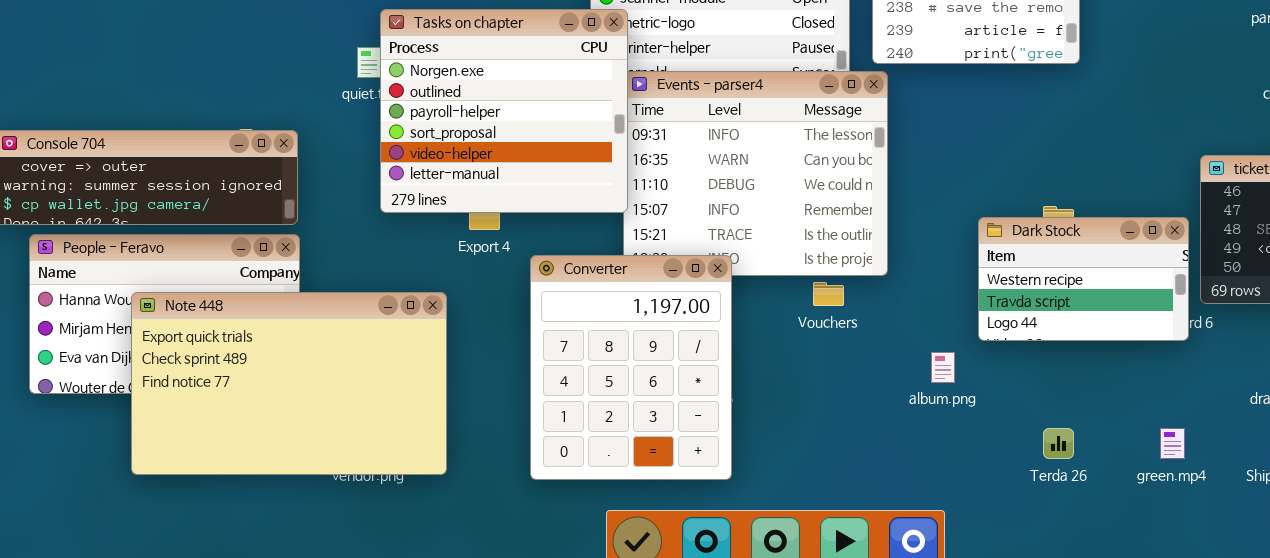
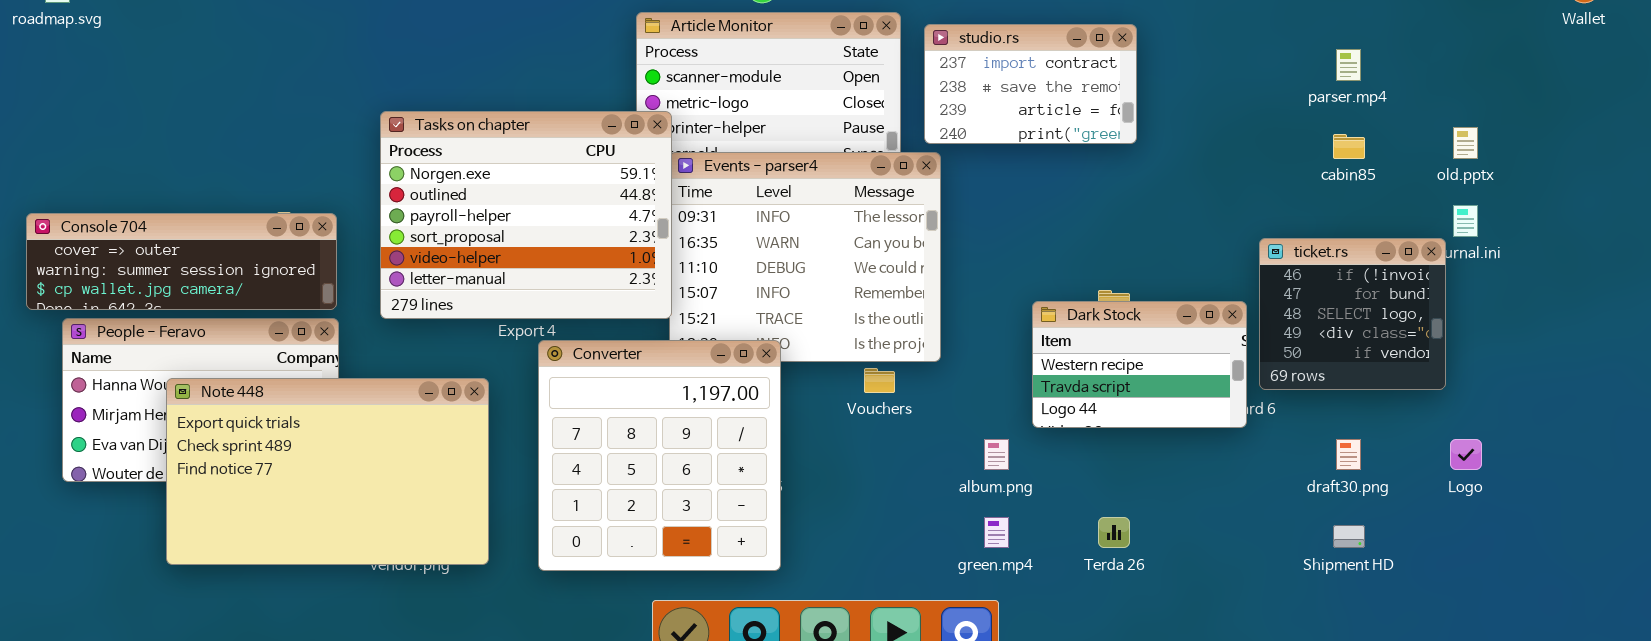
Tasks on chapter: [380,9,628,213] -> [380,111,672,319], moved, resized
Converter: [530,255,732,480] -> [538,340,781,571], resized
green.mp4: [1160,428,1185,459] -> [984,517,1009,548], moved

